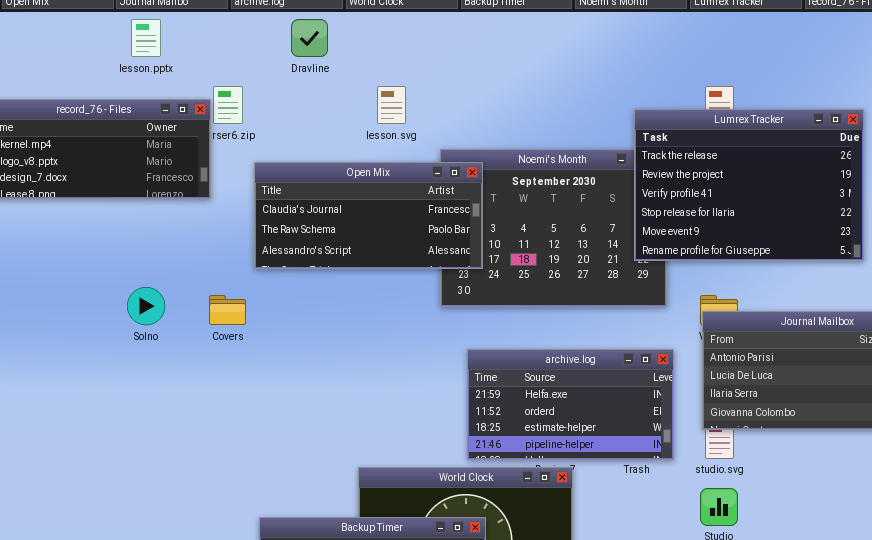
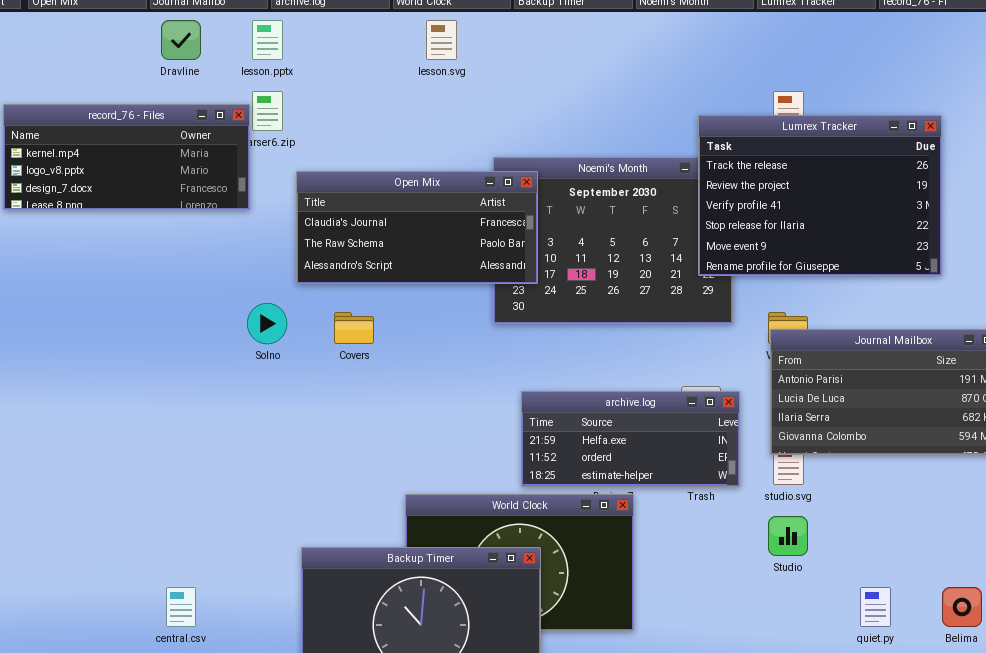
lesson.pptx: [131,19,161,57] -> [252,20,283,60], moved
Dravline: [291,19,328,57] -> [161,20,201,60], moved
lesson.svg: [377,86,406,124] -> [426,20,457,60], moved
Solno: [127,287,165,325] -> [247,303,287,344], moved
Covers: [209,295,246,325] -> [334,312,374,344], moved
archive.log: [467,349,674,460] -> [521,391,740,487], resized

